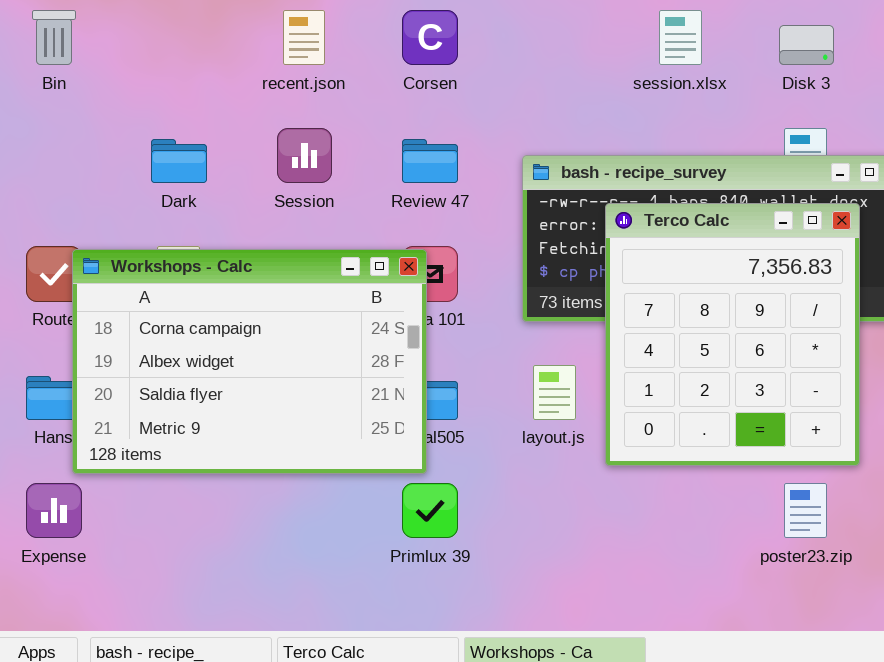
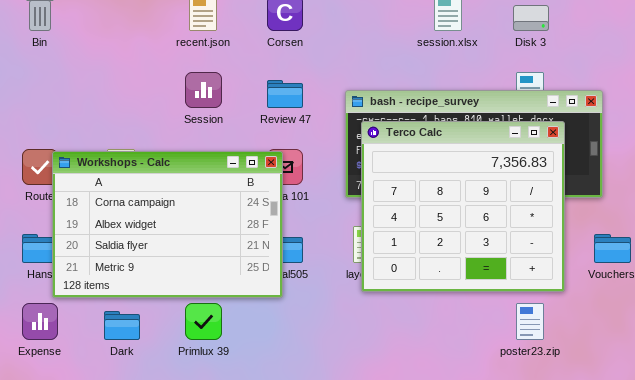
Dark: [151,139,207,183] -> [104,311,140,340], moved
Terco Calc: [605,203,860,466] -> [361,121,565,292], resized
Primlux 39: [402,483,458,538] -> [185,303,222,340], moved

